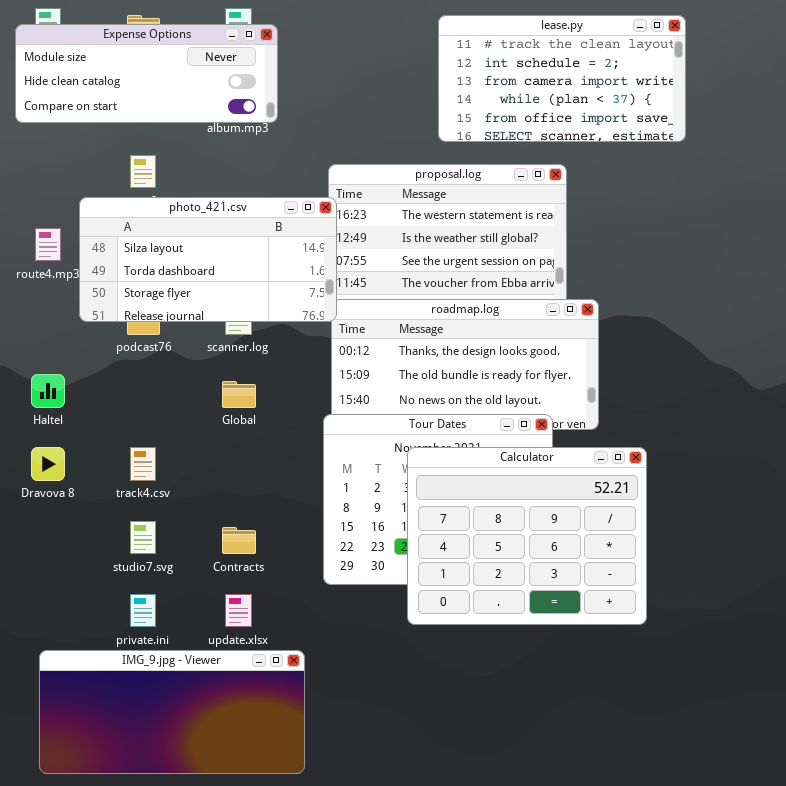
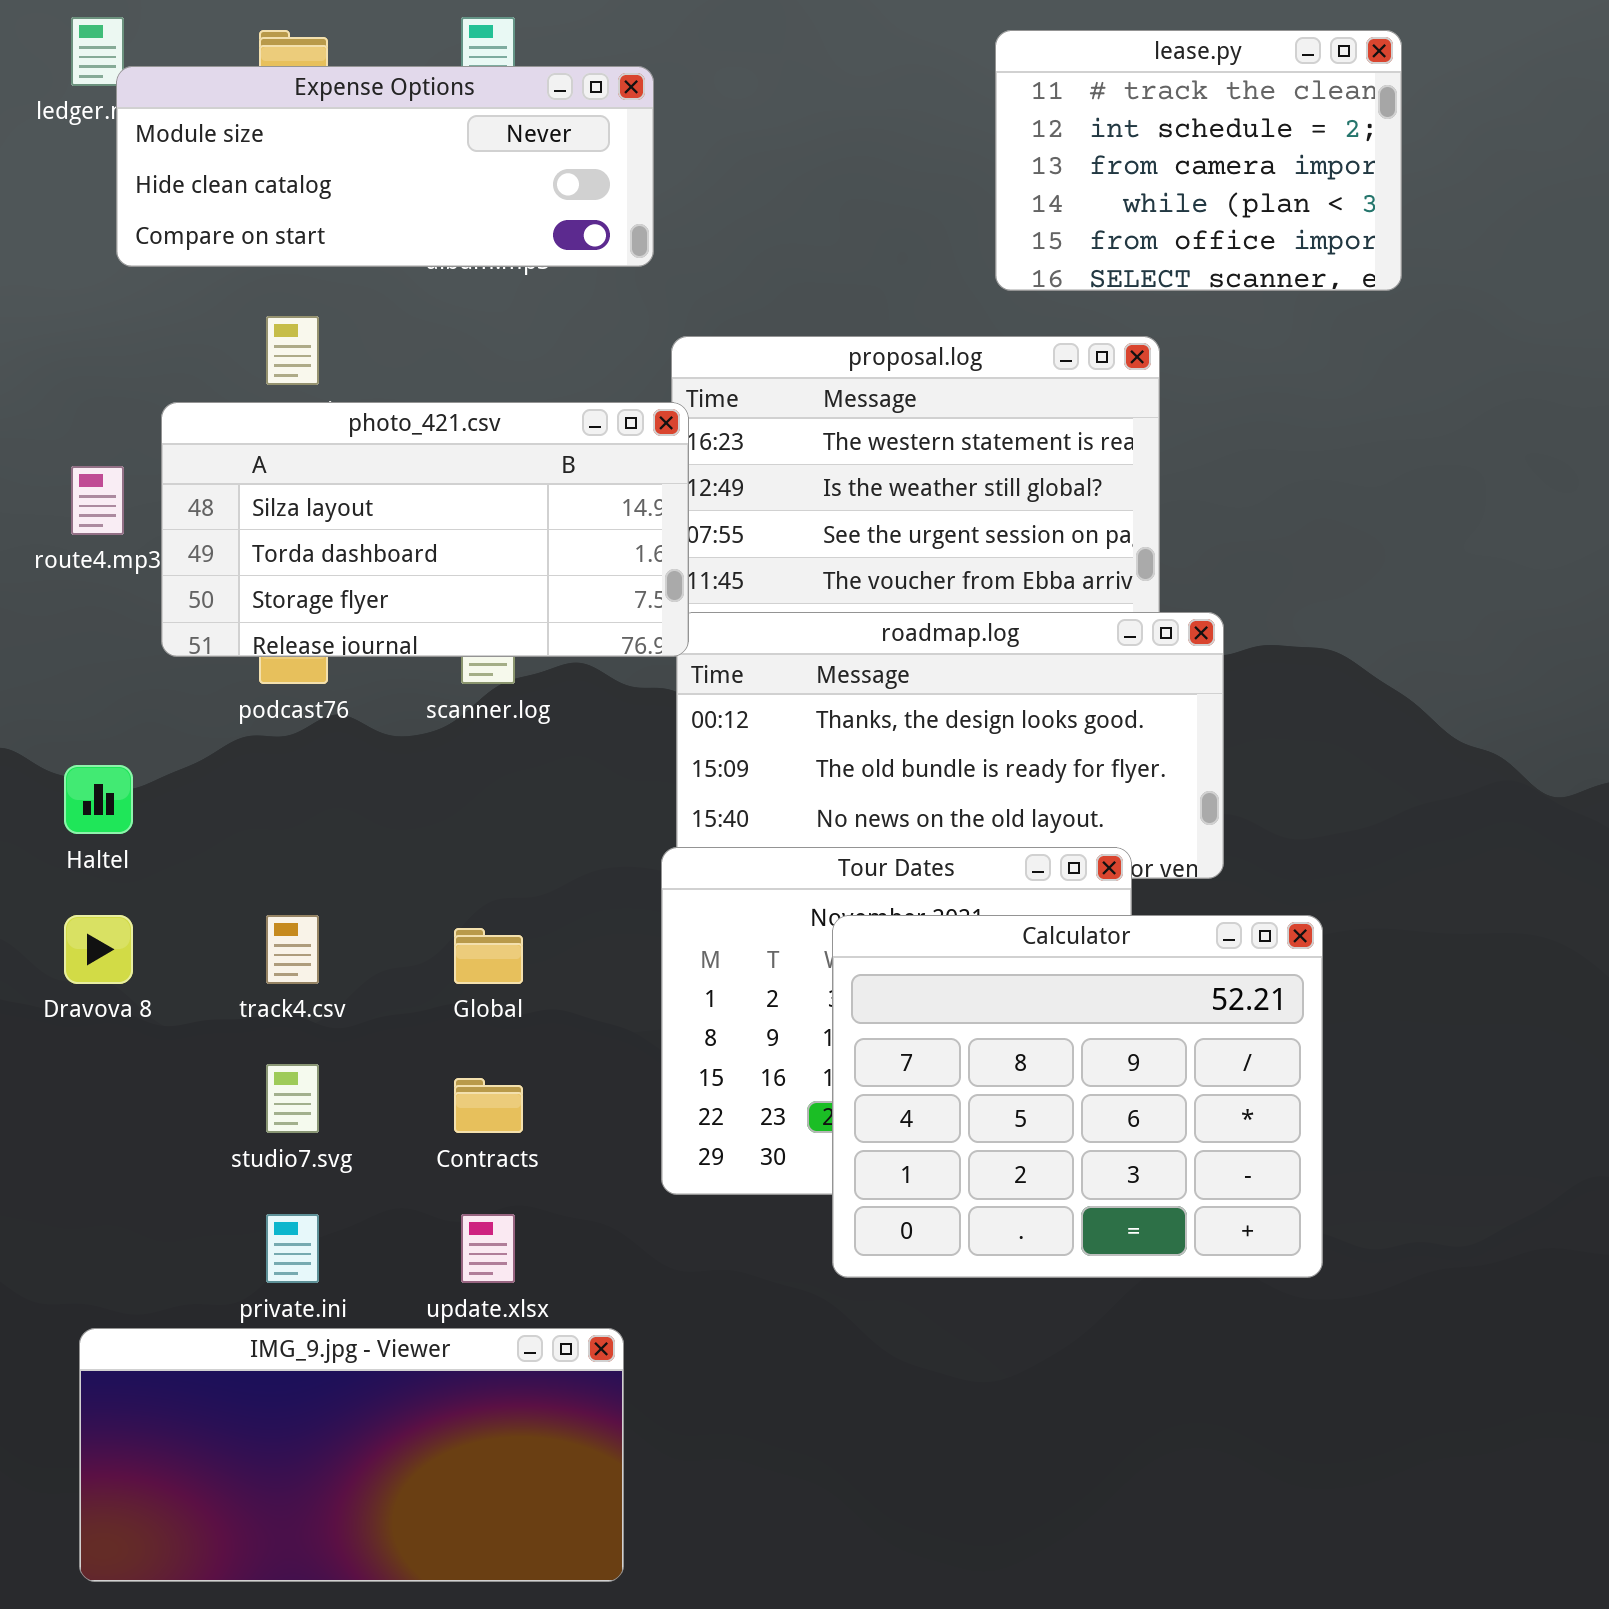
lease.py: [438,15,686,142] -> [995,30,1402,291], resized
Expense Options: [15,24,278,123] -> [116,66,654,267], moved
Global: [222,381,256,408] -> [454,928,523,984], moved

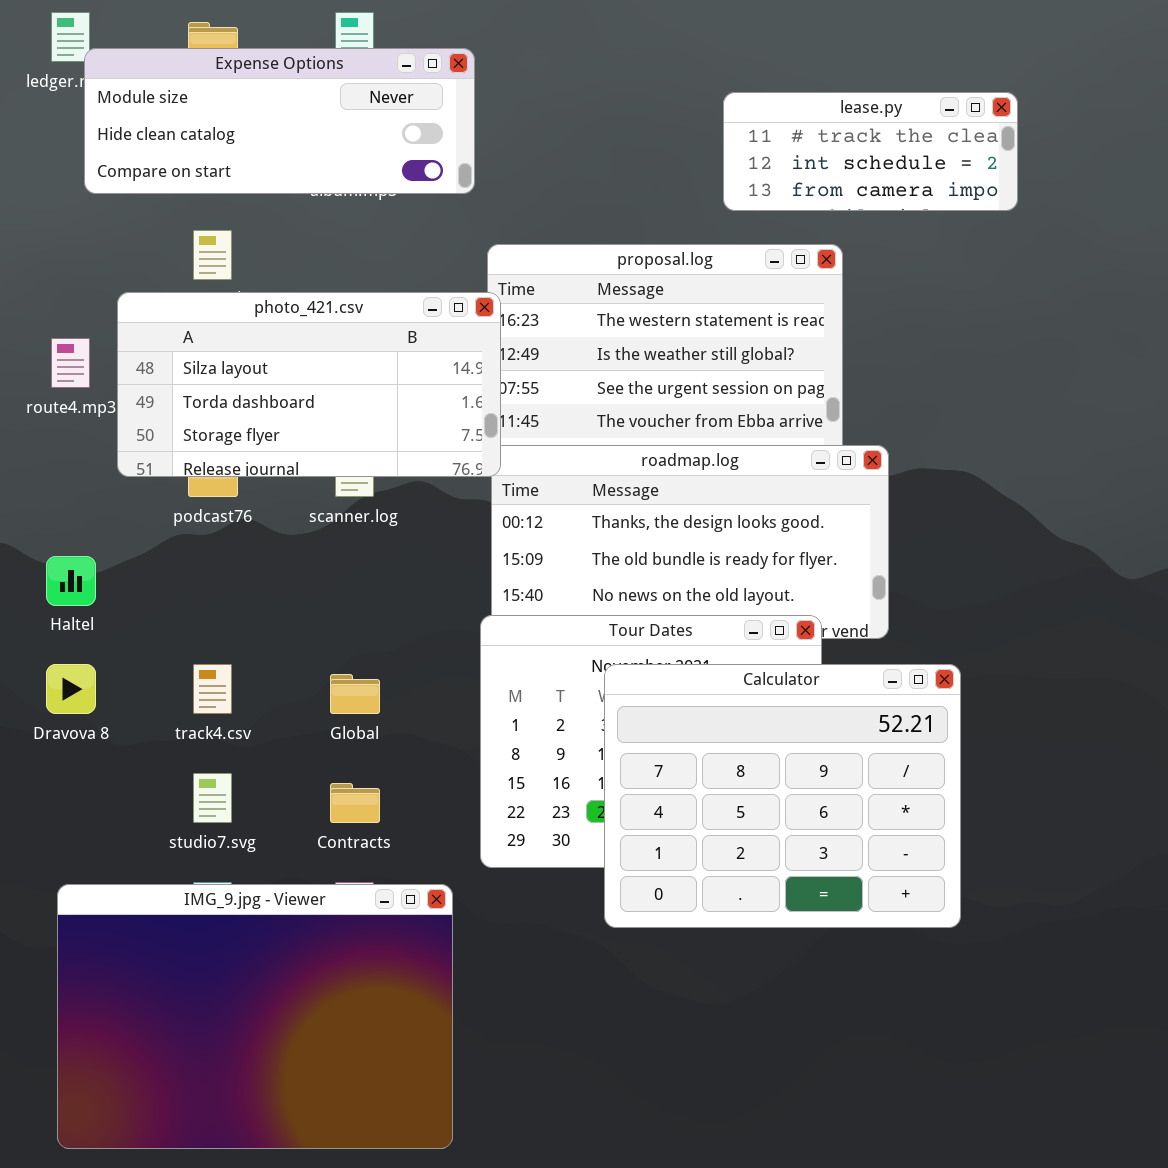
lease.py: [995,30,1402,291] -> [723,92,1018,211], resized
IMG_9.jpg - Viewer: [79,1328,624,1582] -> [57,884,453,1149], resized

